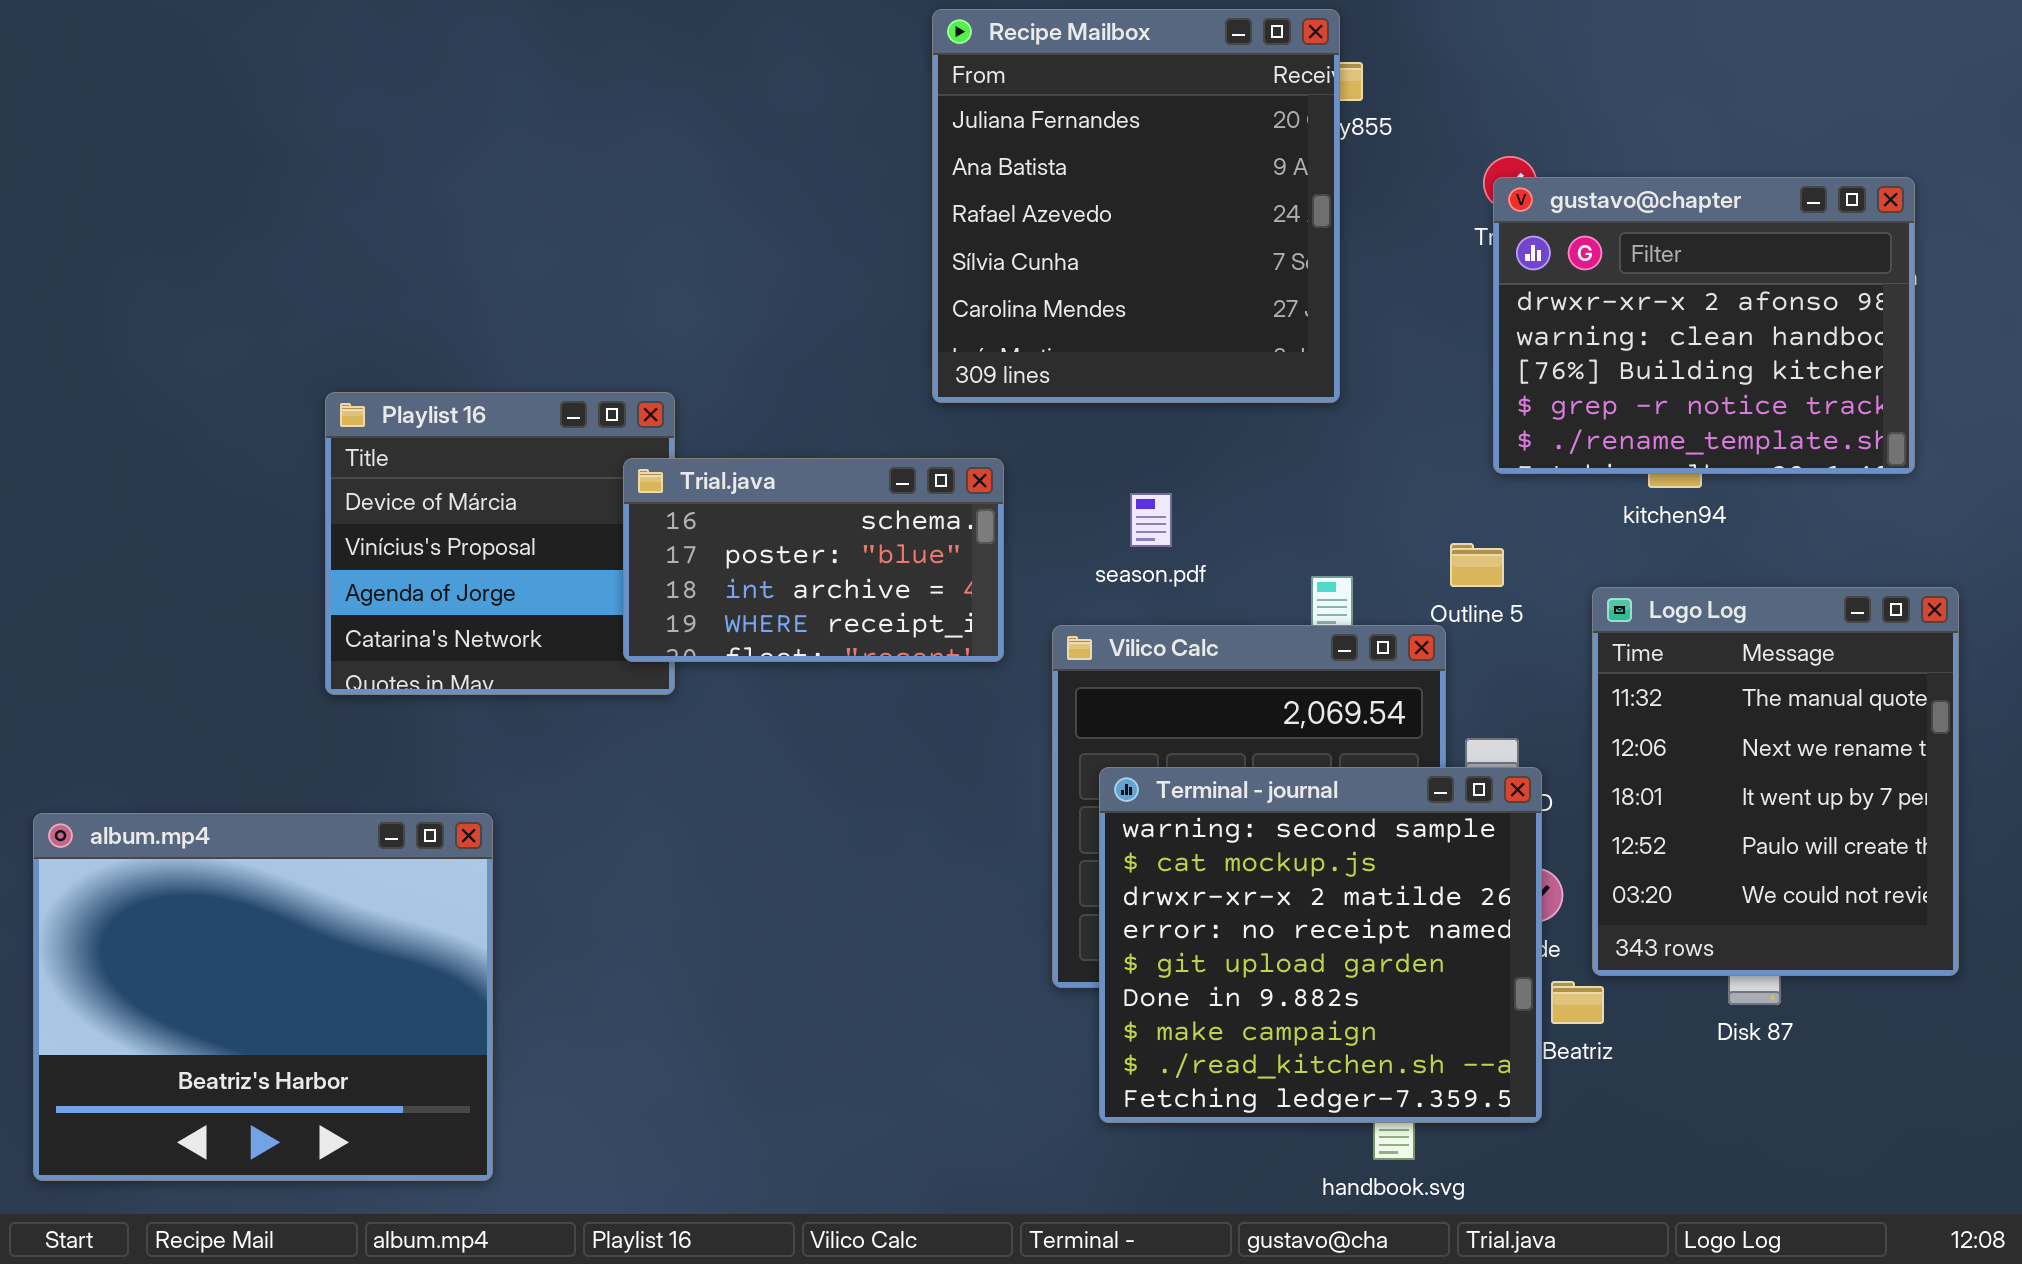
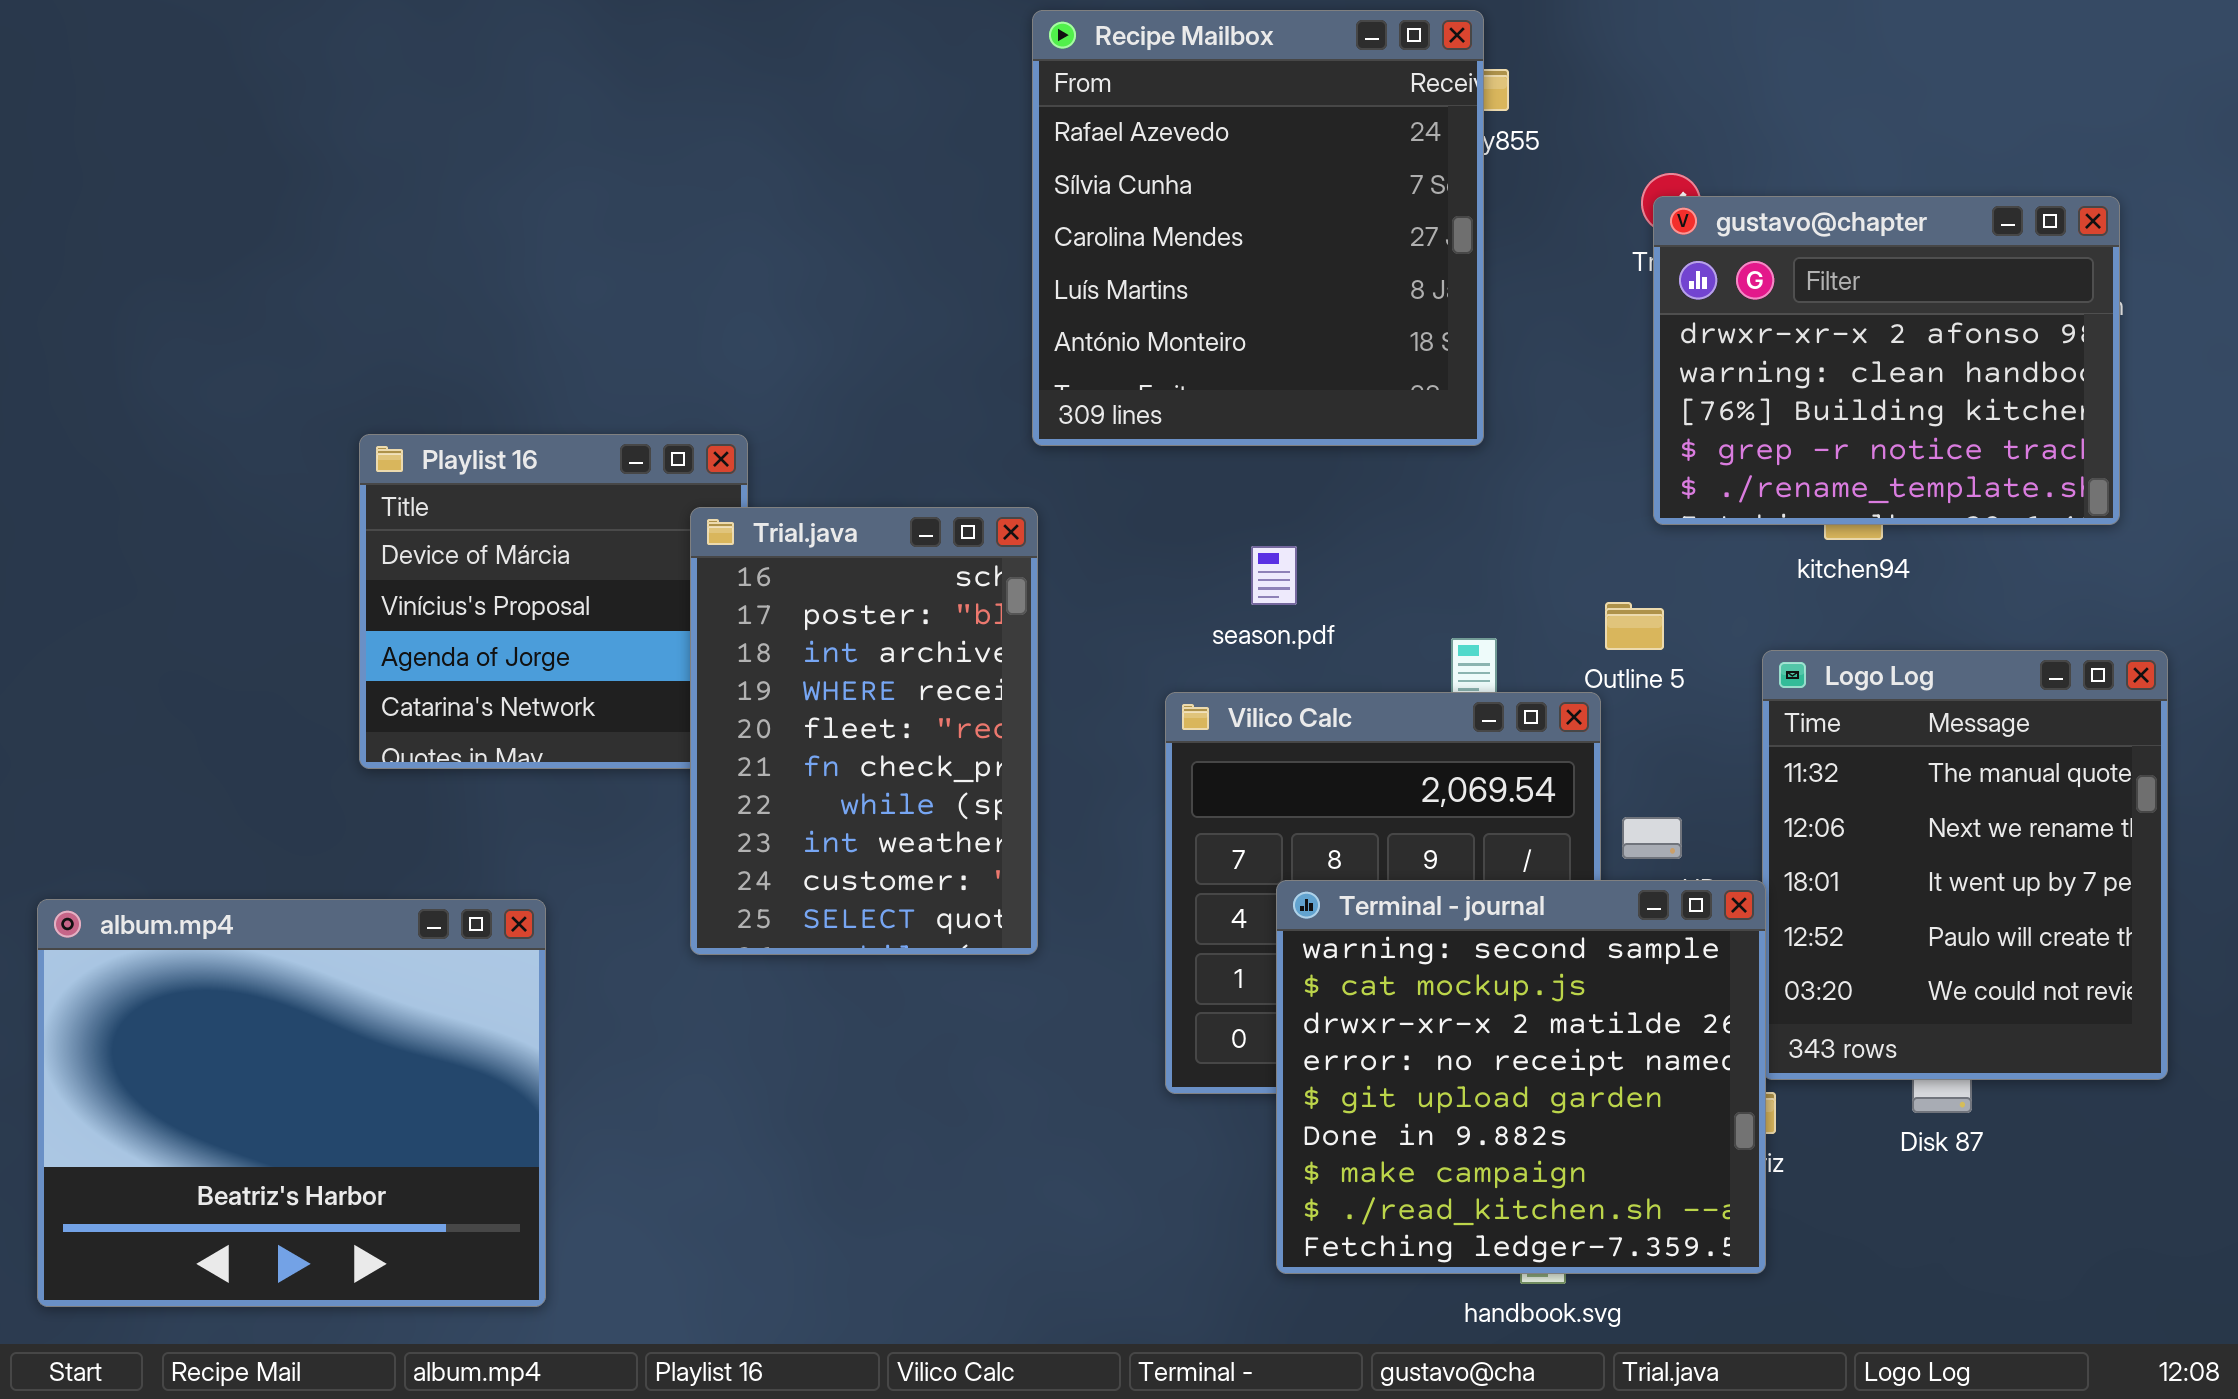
Recipe Mailbox: [932,9,1340,403] -> [1032,10,1484,446], scrolled down 2 rows
Trial.java: [623,458,1004,662] -> [690,507,1038,955], resized
Terminal - journal: [1099,767,1542,1123] -> [1276,880,1766,1274], moved

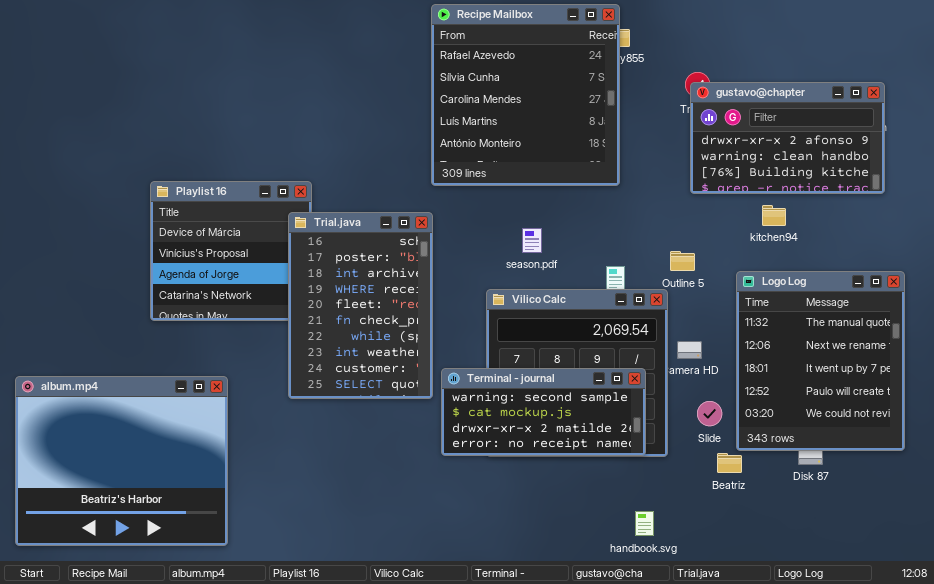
gustavo@chapter: [1653,196,2120,525] -> [690,82,885,194], resized
Terminal - journal: [1276,880,1766,1274] -> [441,368,646,456], moved, resized

